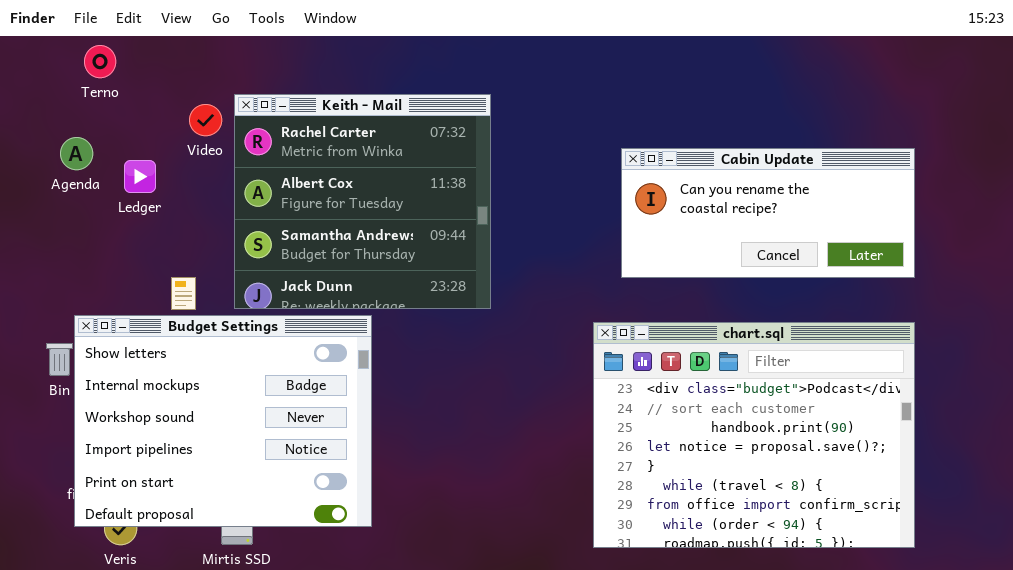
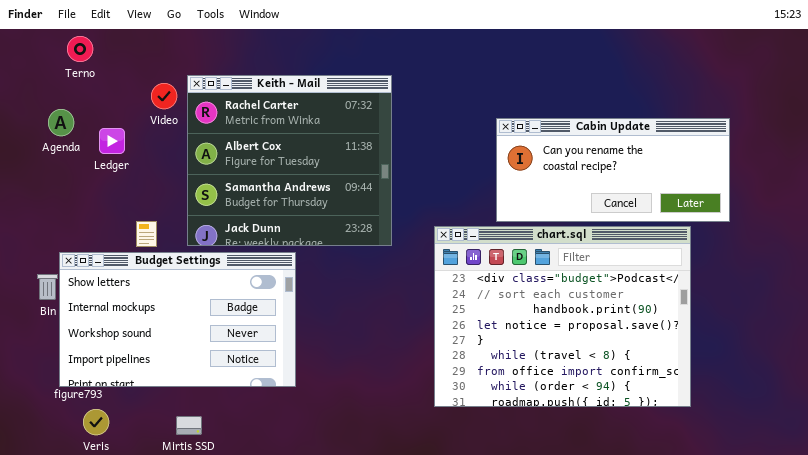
Budget Settings: [74,315,372,527] -> [59,252,296,387], resized
chart.sql: [593,322,915,548] -> [434,226,691,407], moved

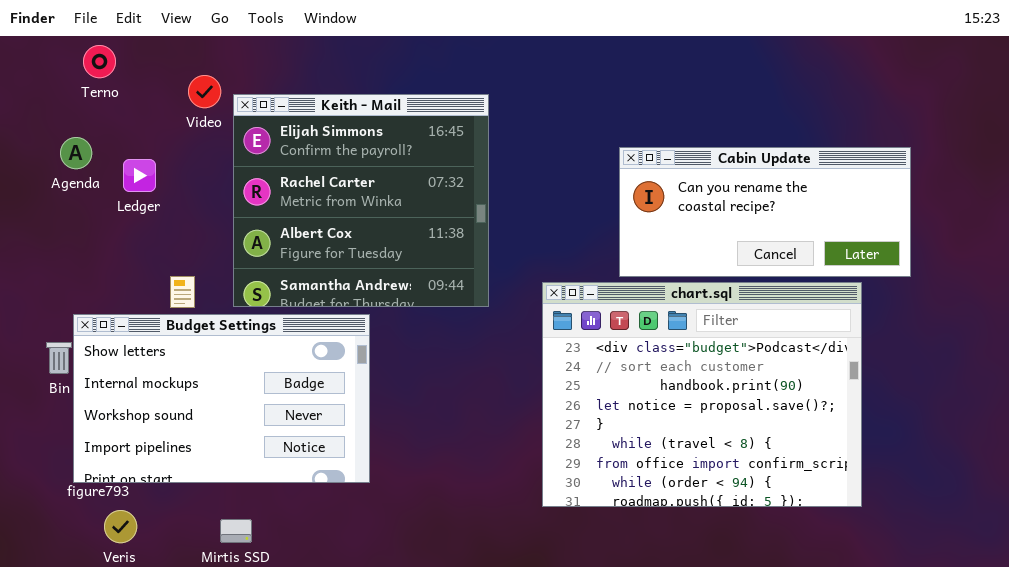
Keith - Mail: [187,75,392,246] -> [233,94,489,307], scrolled up 1 row
Video: [151,83,177,109] -> [188,75,221,108], moved

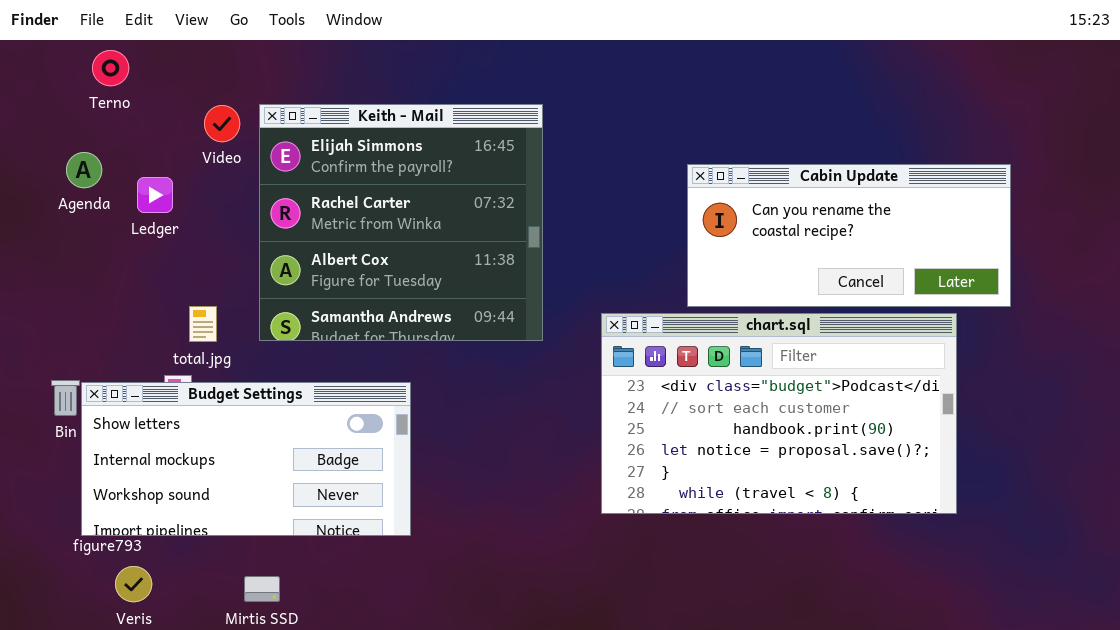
Video: [188,75,221,108] -> [204,105,240,142], moved
chart.sql: [542,282,862,507] -> [601,313,957,514], resized
Budget Settings: [73,314,370,483] -> [81,382,411,536], resized

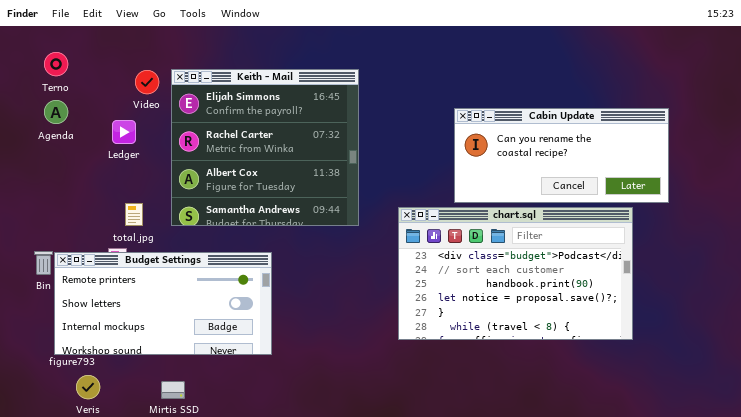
Terno: [92,50,129,86] -> [44,52,68,76], moved
Ledger: [137,177,173,213] -> [112,120,136,144], moved
Budget Settings: [81,382,411,536] -> [54,252,272,355], scrolled up 1 row

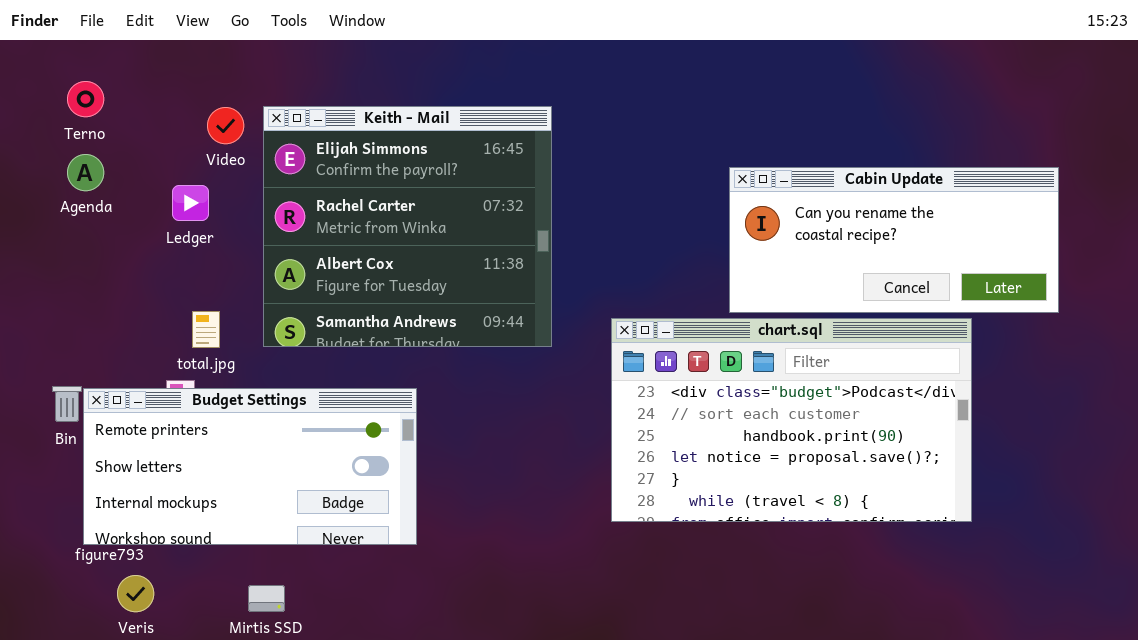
Cabin Update: [454,108,669,203] -> [729,167,1059,313], moved

